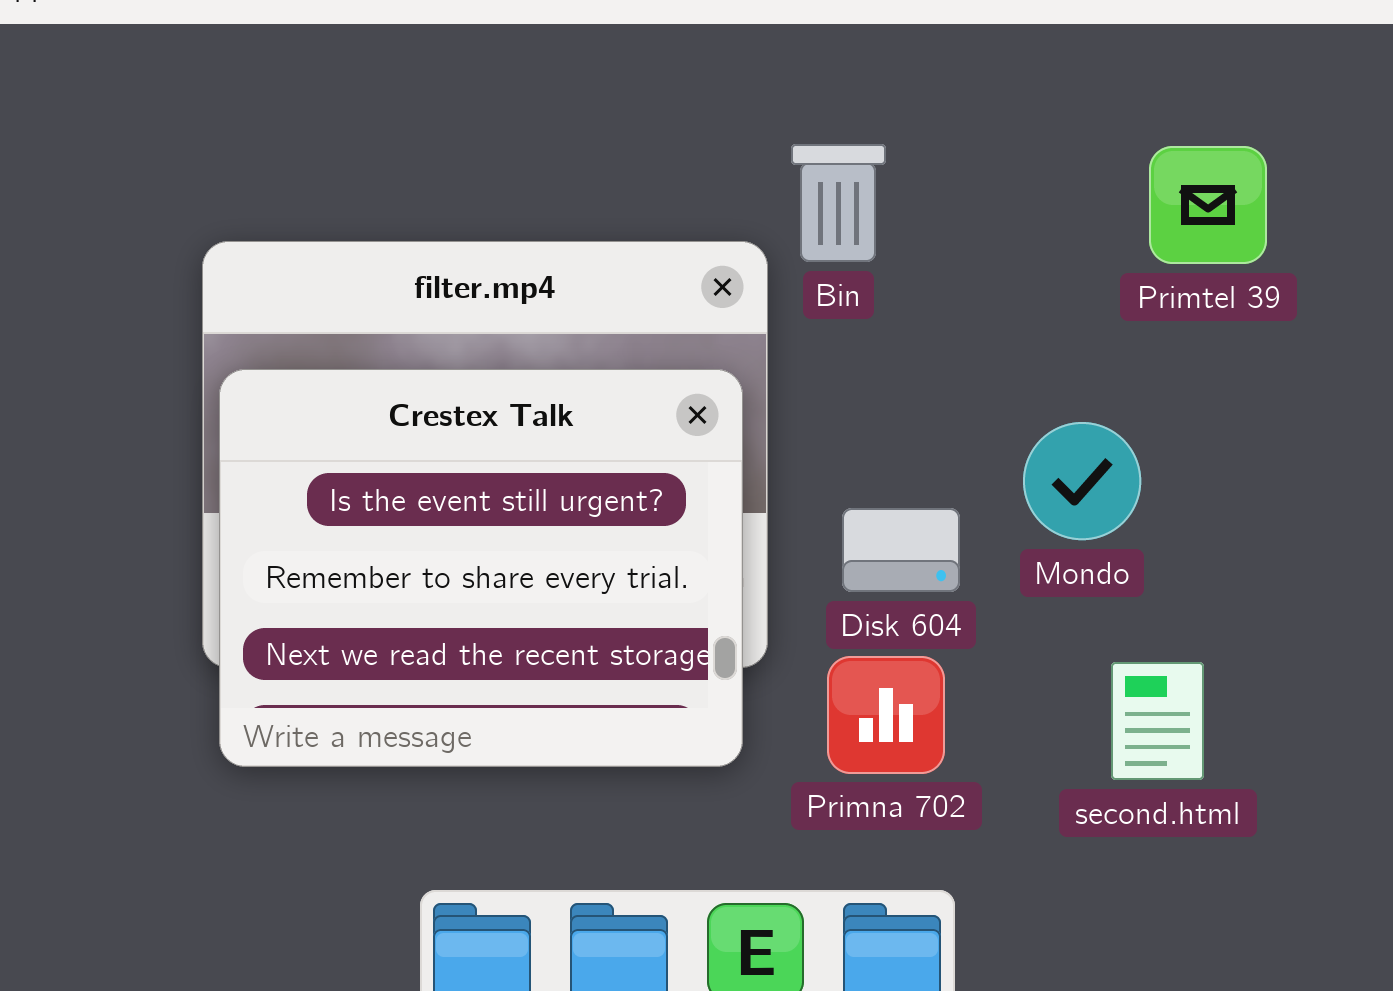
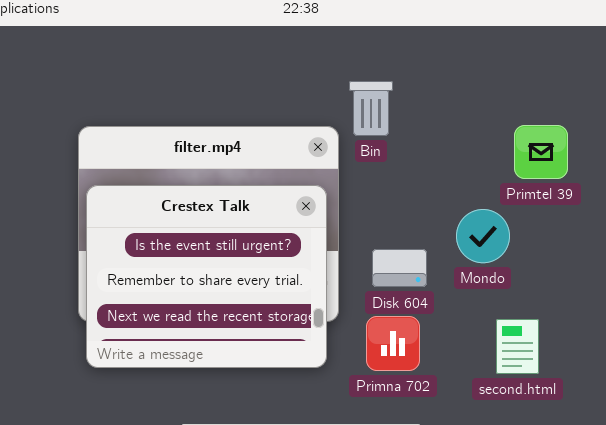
Primtel 39: [1149,146,1267,264] -> [514,125,568,179], moved

